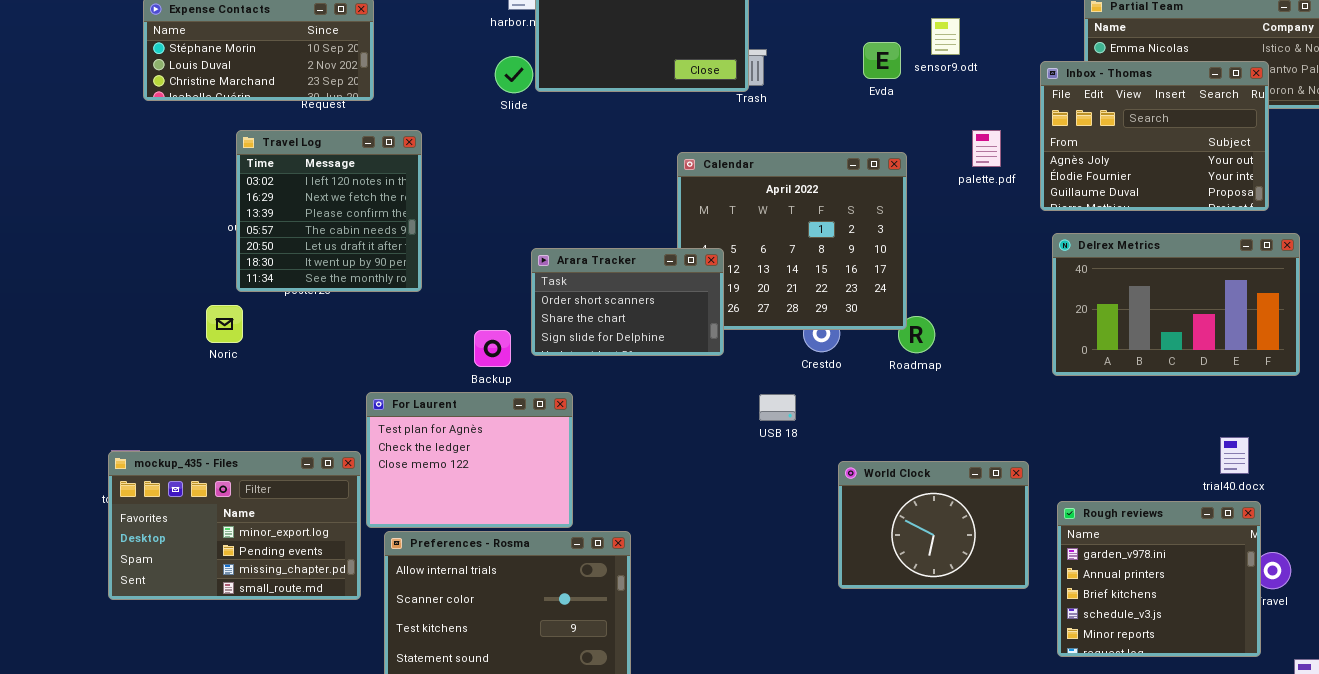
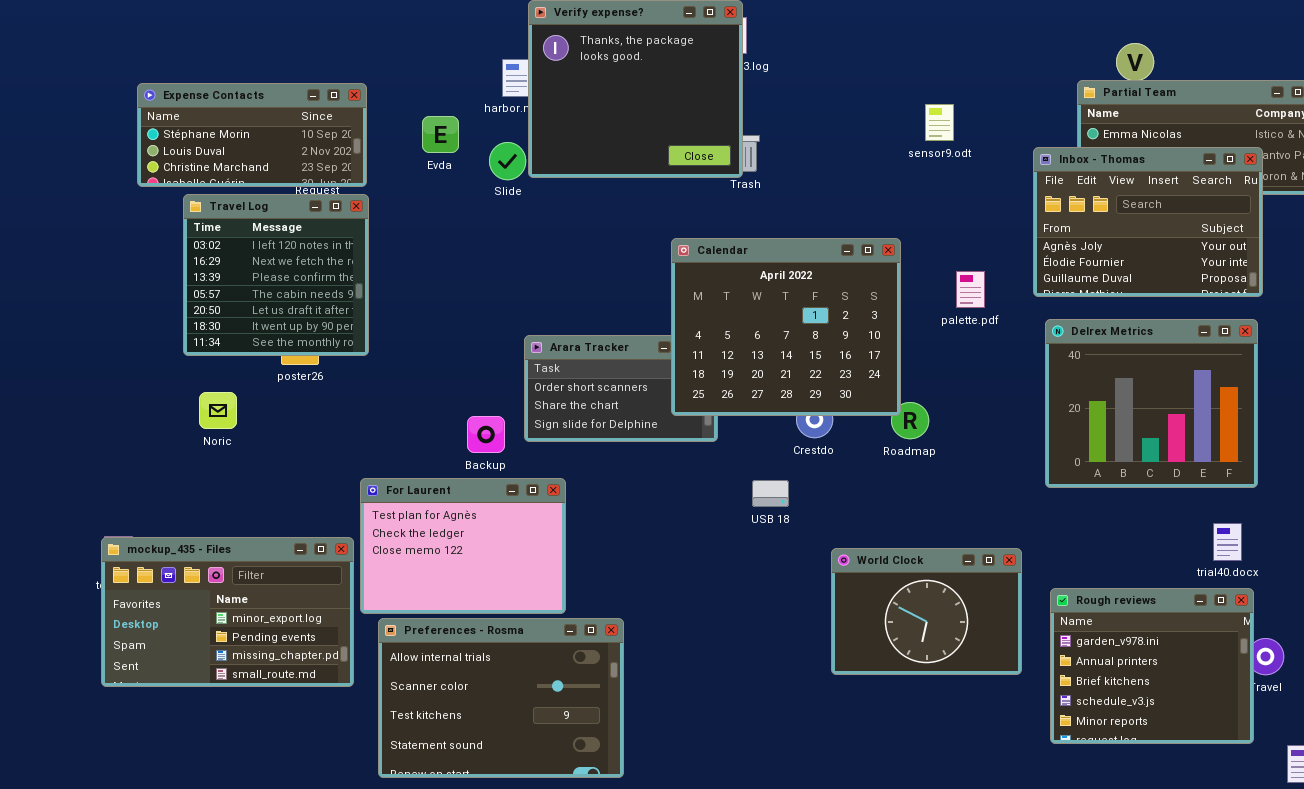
Evda: [863,42,901,79] -> [422,116,459,153], moved
Travel Log: [236,130,422,292] -> [183,194,369,356], moved
palette.pdf: [972,130,1001,167] -> [956,271,985,308], moved
Calendar: [677,152,907,330] -> [671,238,901,416], raised
Delrex Metrics: [1052,233,1300,376] -> [1045,319,1258,488], resized

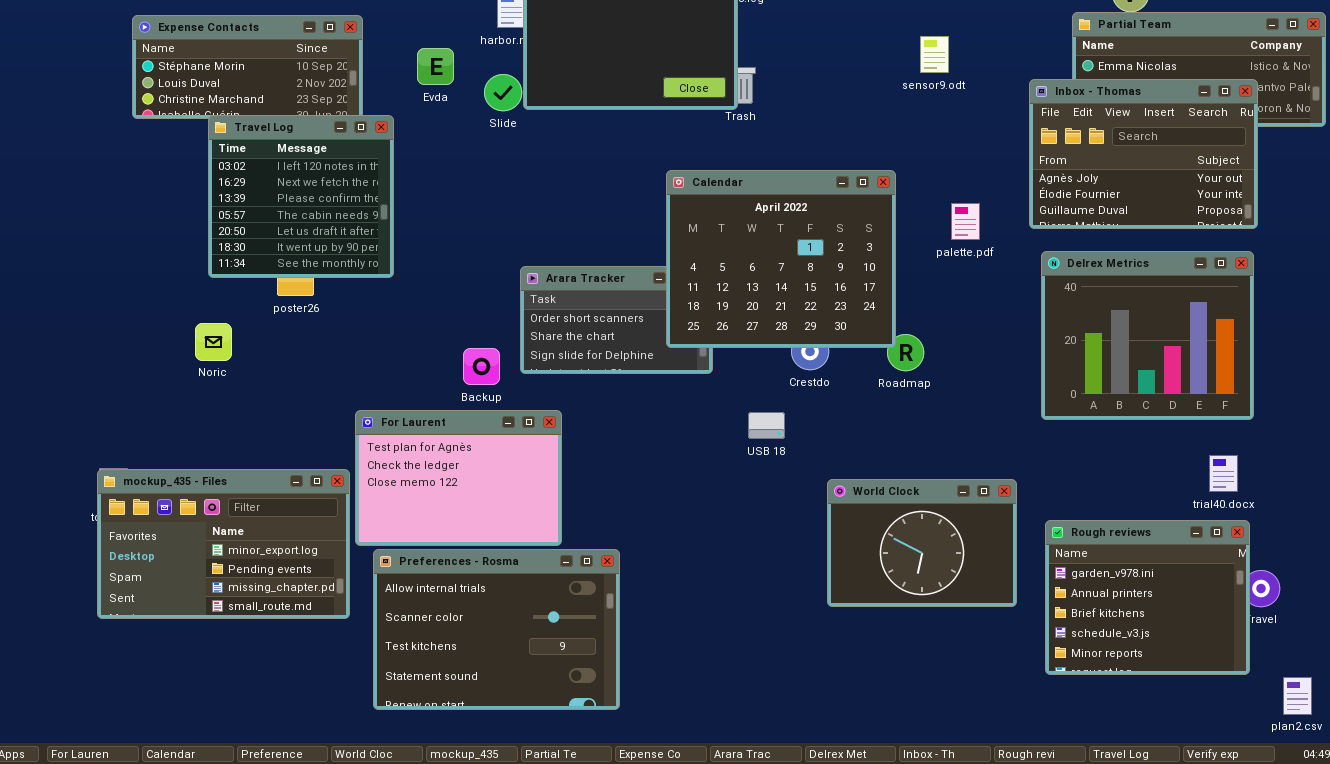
Travel Log: [183,194,369,356] -> [208,115,394,278], moved

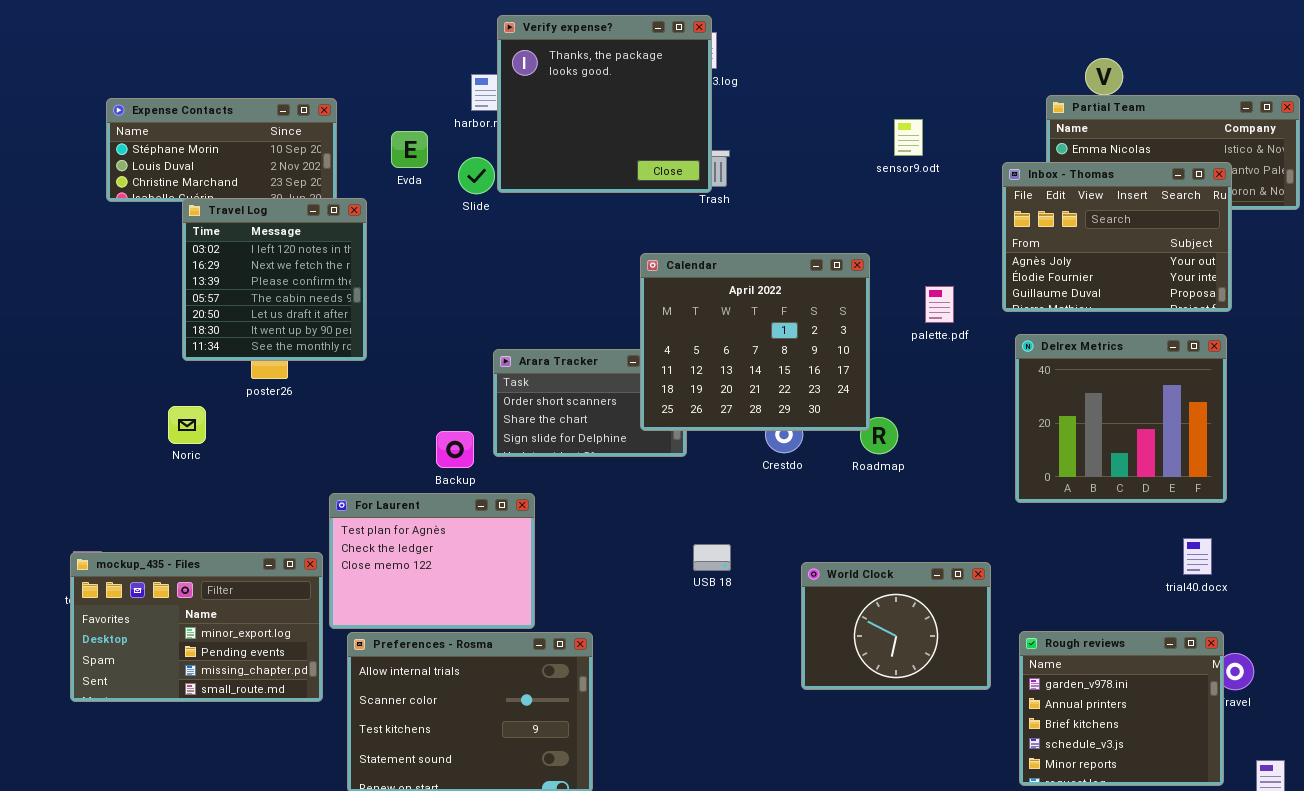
USB 18: [748,412,785,439] -> [693,544,731,571], moved
Rough reviews: [1045,520,1250,675] -> [1019,631,1224,786], moved

